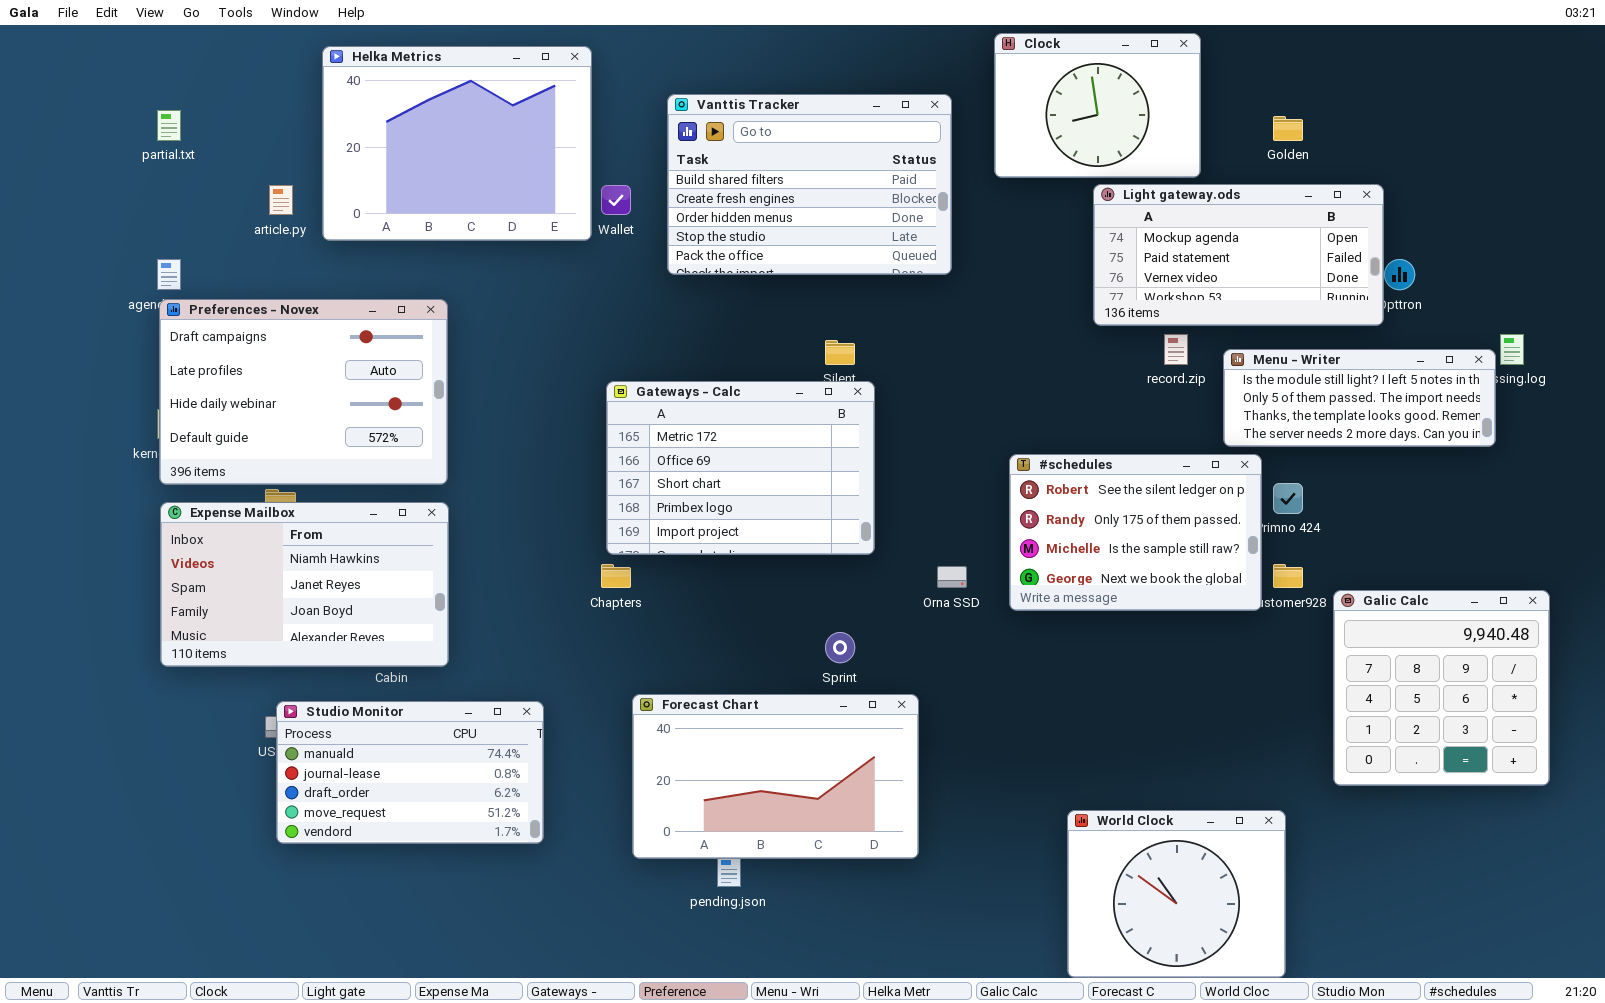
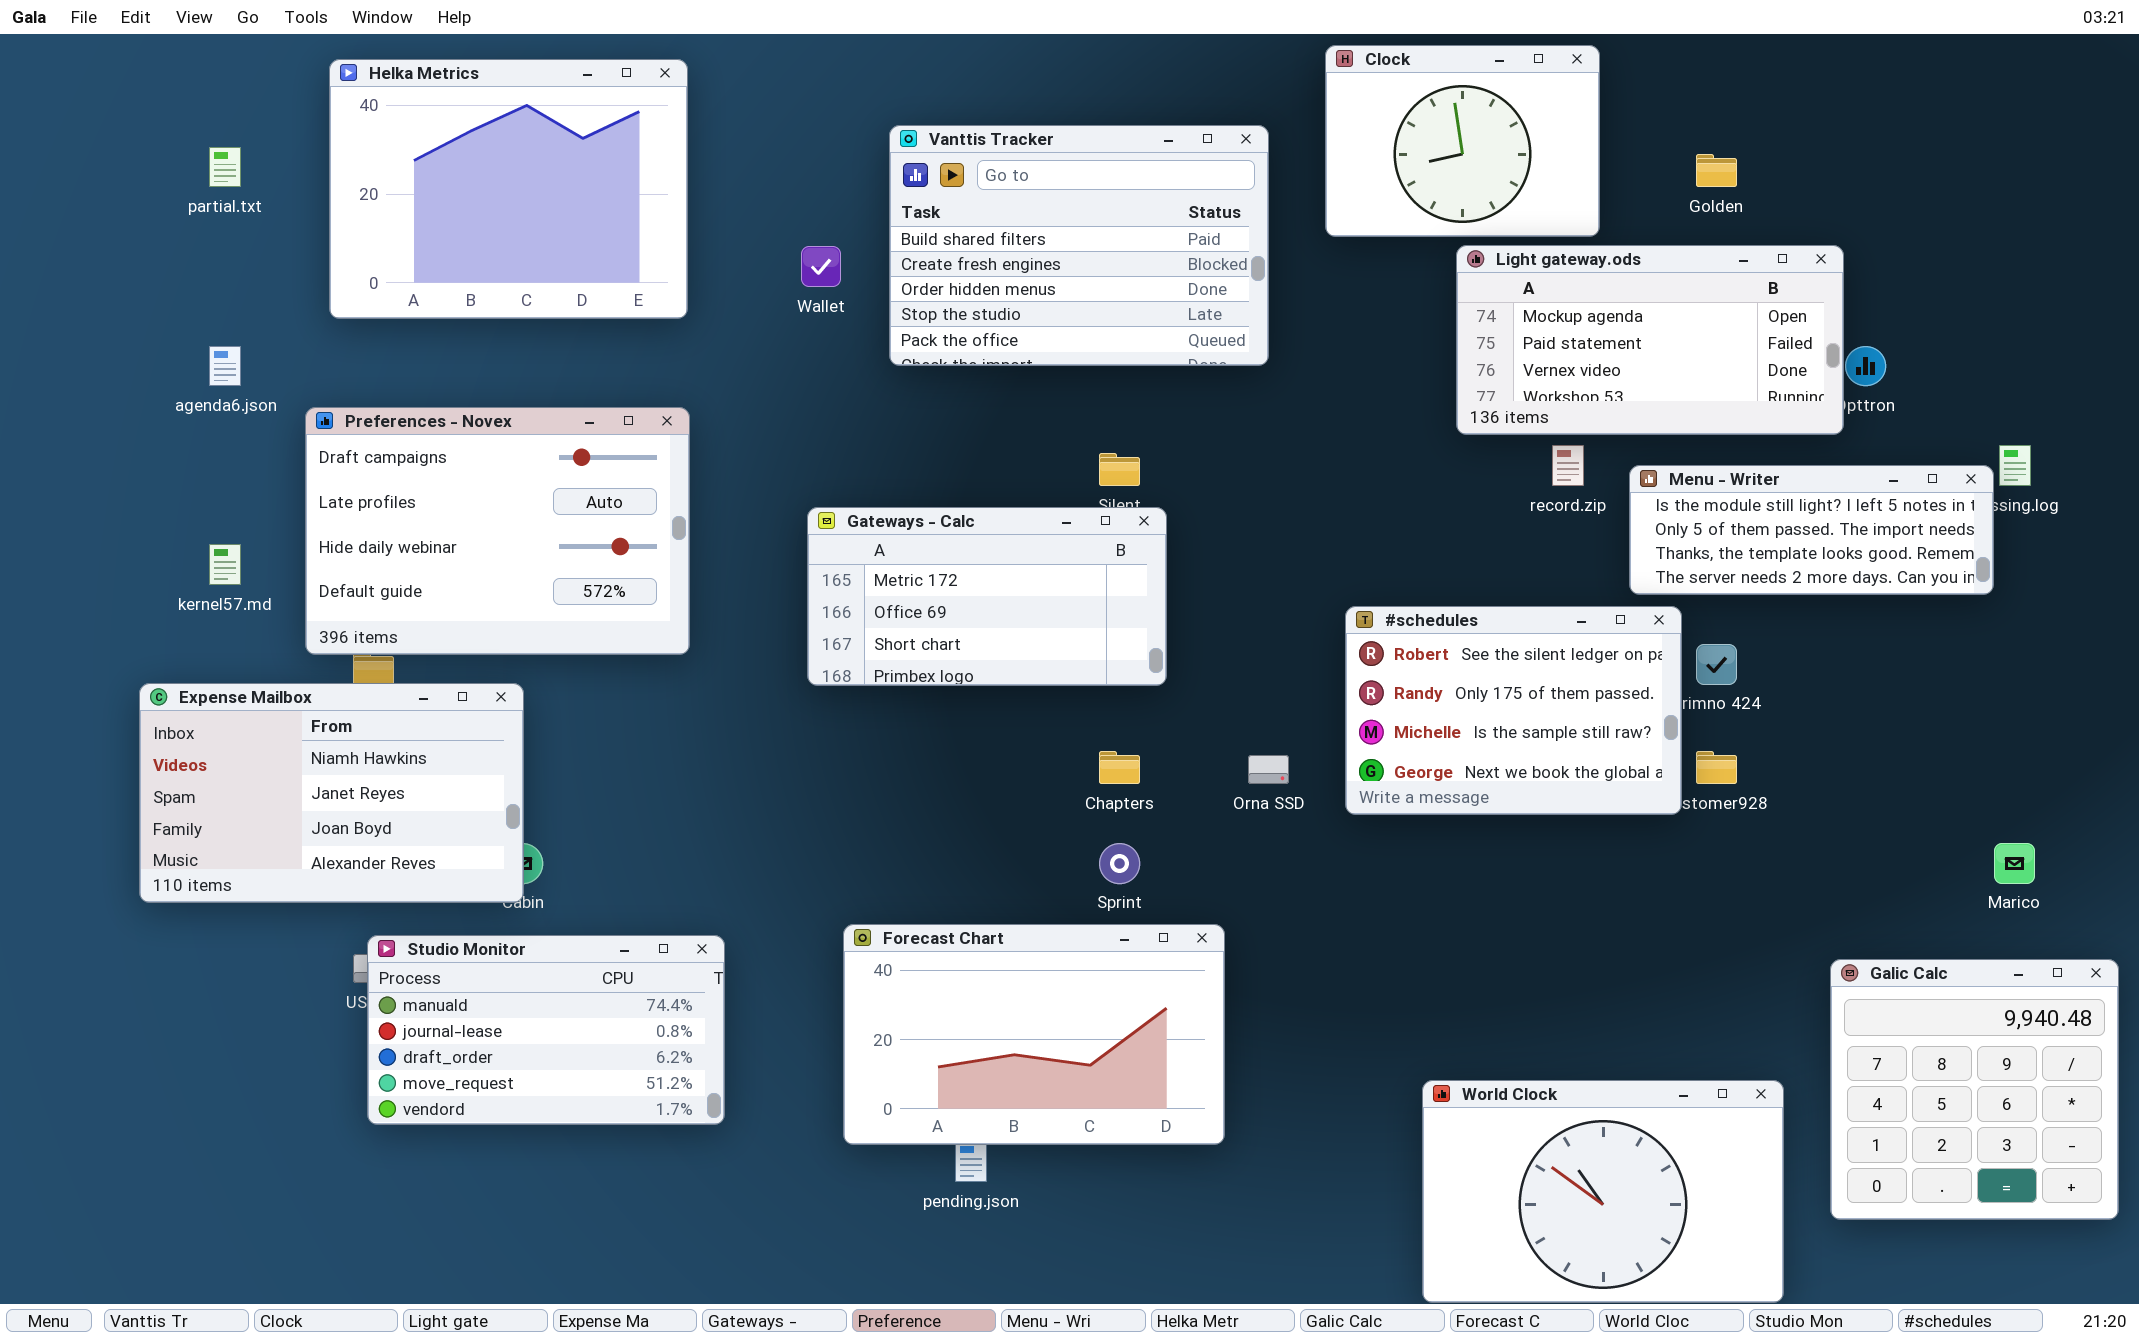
Helka Metrics: [322,46,592,241] -> [329,59,688,319], moved
Preferences - Novex: [159,299,448,485] -> [305,407,690,655], moved
Gateways - Calc: [606,381,875,555] -> [807,507,1167,686], resized
Expense Mailbox: [160,502,449,667] -> [139,683,524,903], moved
Chapters: [601,564,631,588] -> [1099,751,1140,784], moved
Galic Calc: [1333,590,1550,786] -> [1830,959,2119,1220], moved
World Clock: [1067,810,1286,978] -> [1422,1080,1784,1303], resized

